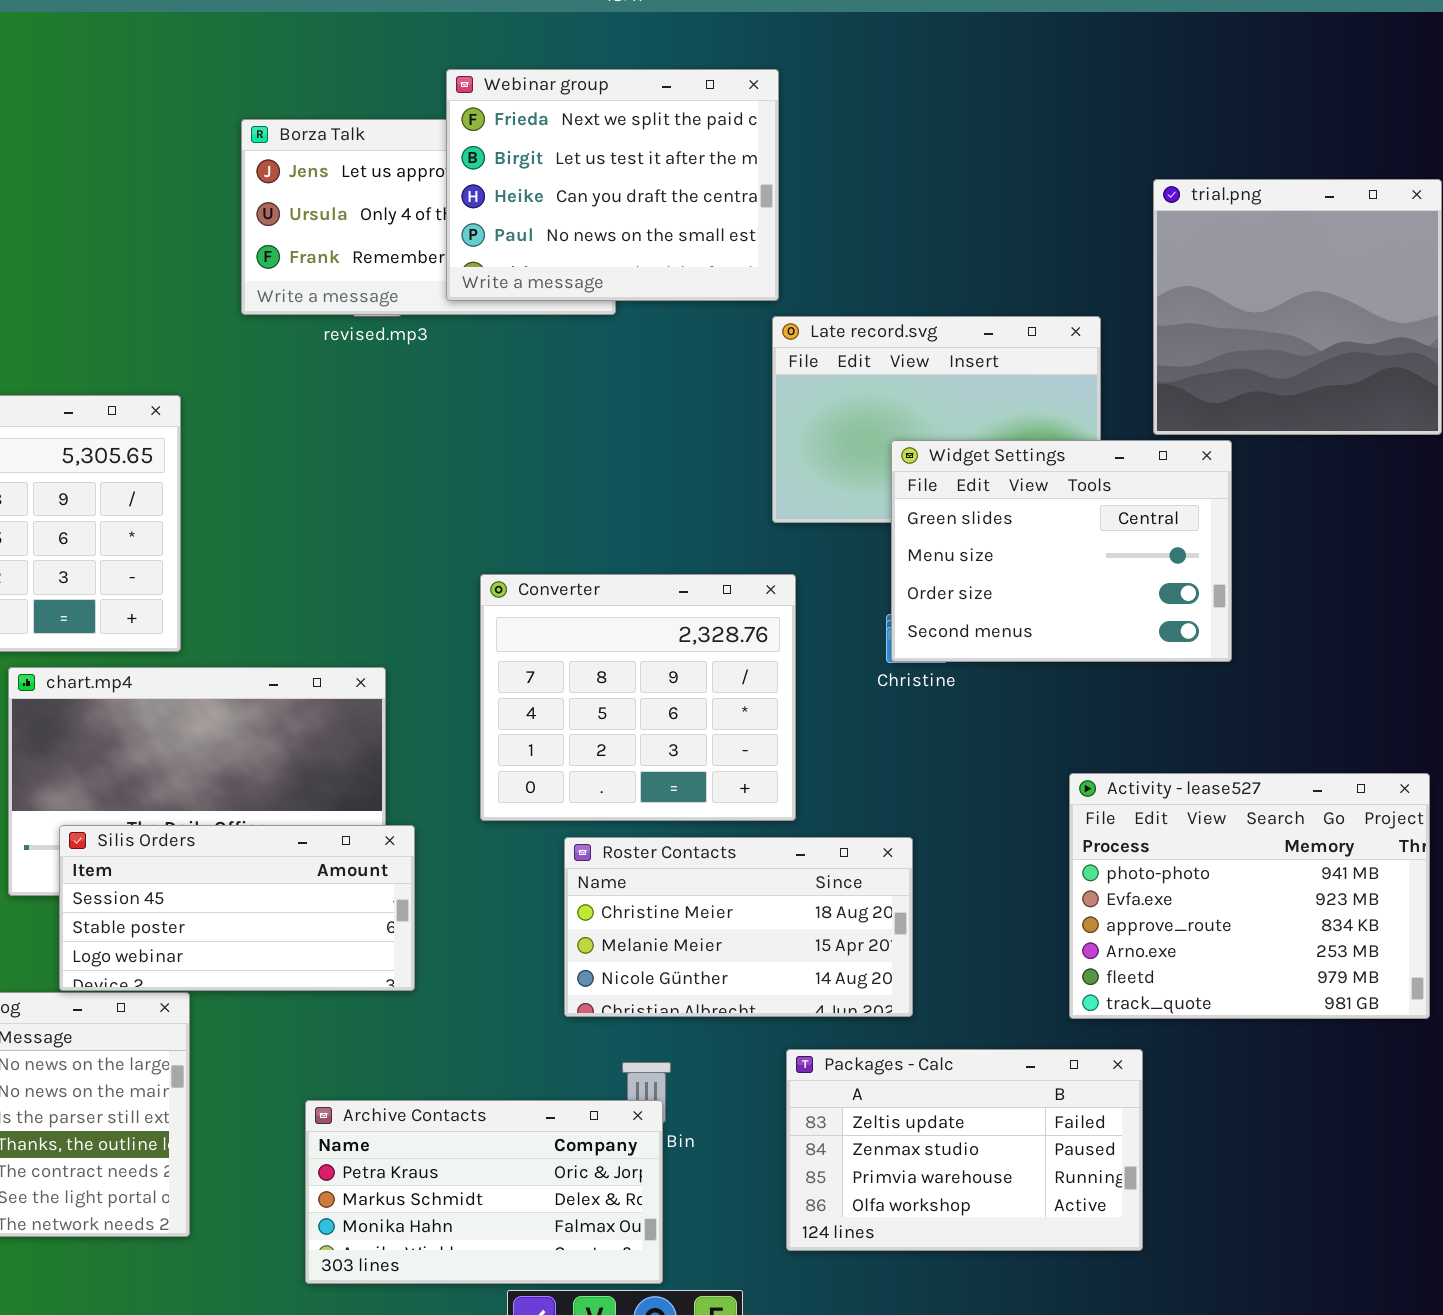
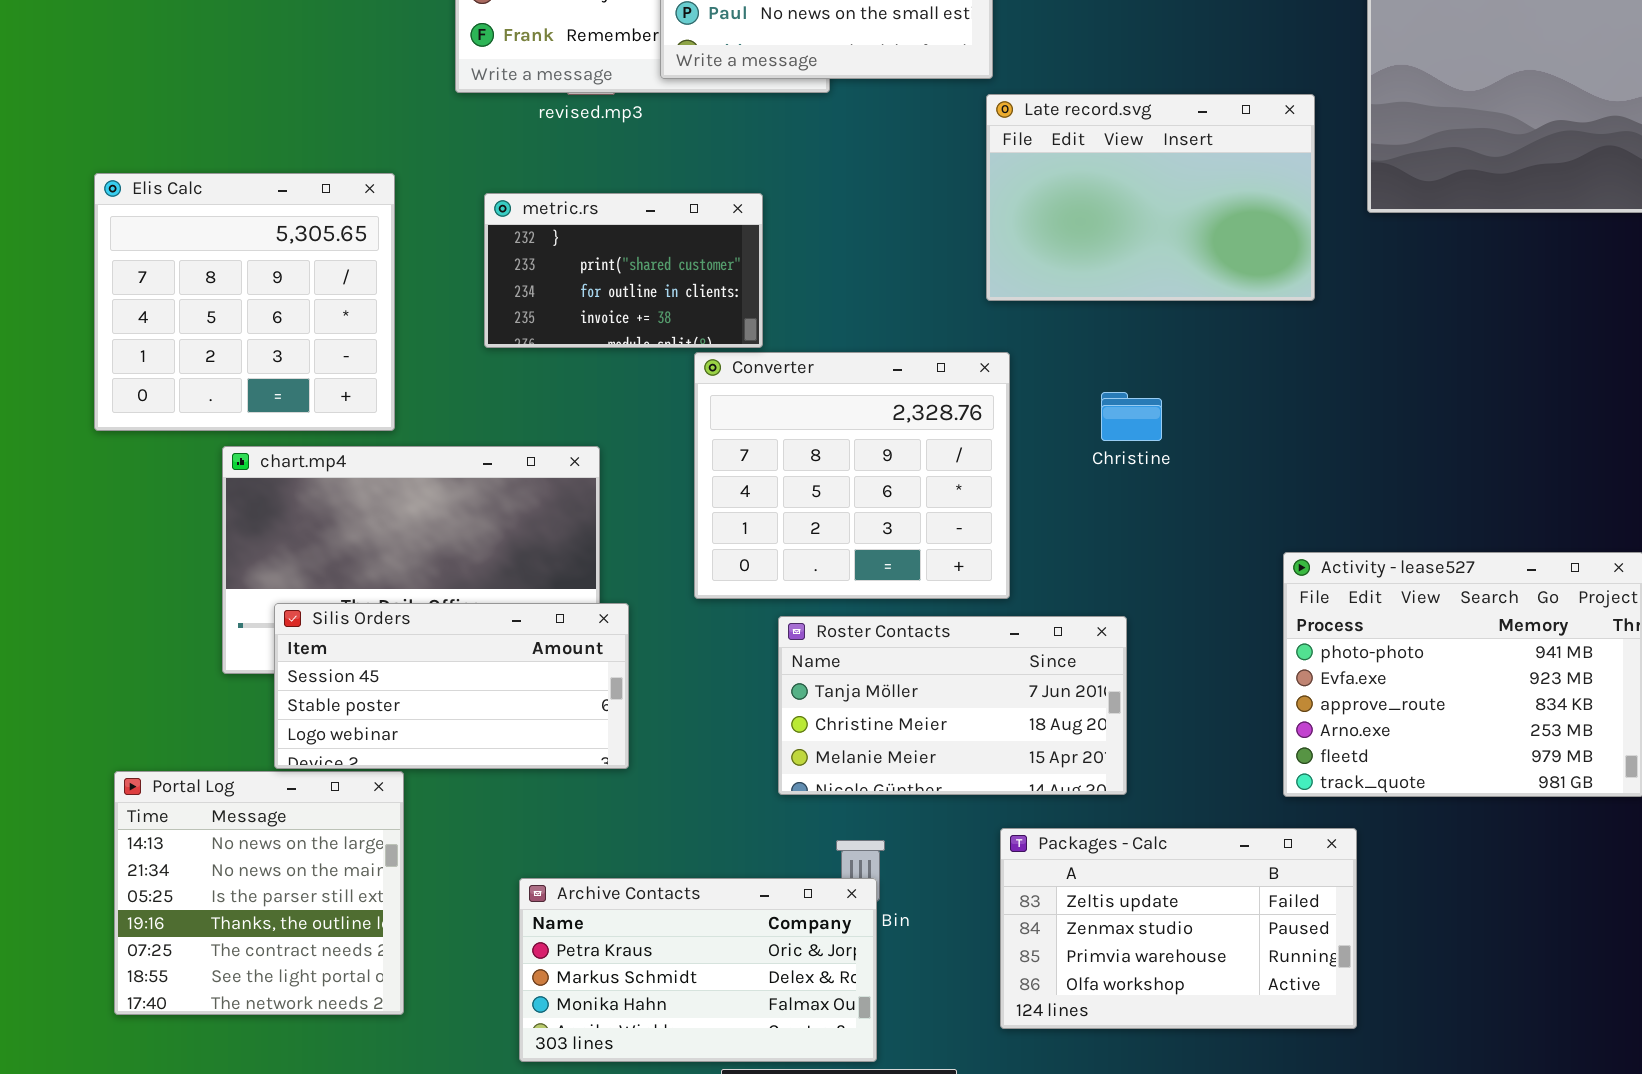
metric.rs: none -> [484,193,763,348], opened
Widget Settings: [891,440,1232,662] -> none, closed
Roster Contacts: [564,837,913,1017] -> [778,616,1127,795], scrolled up 1 row

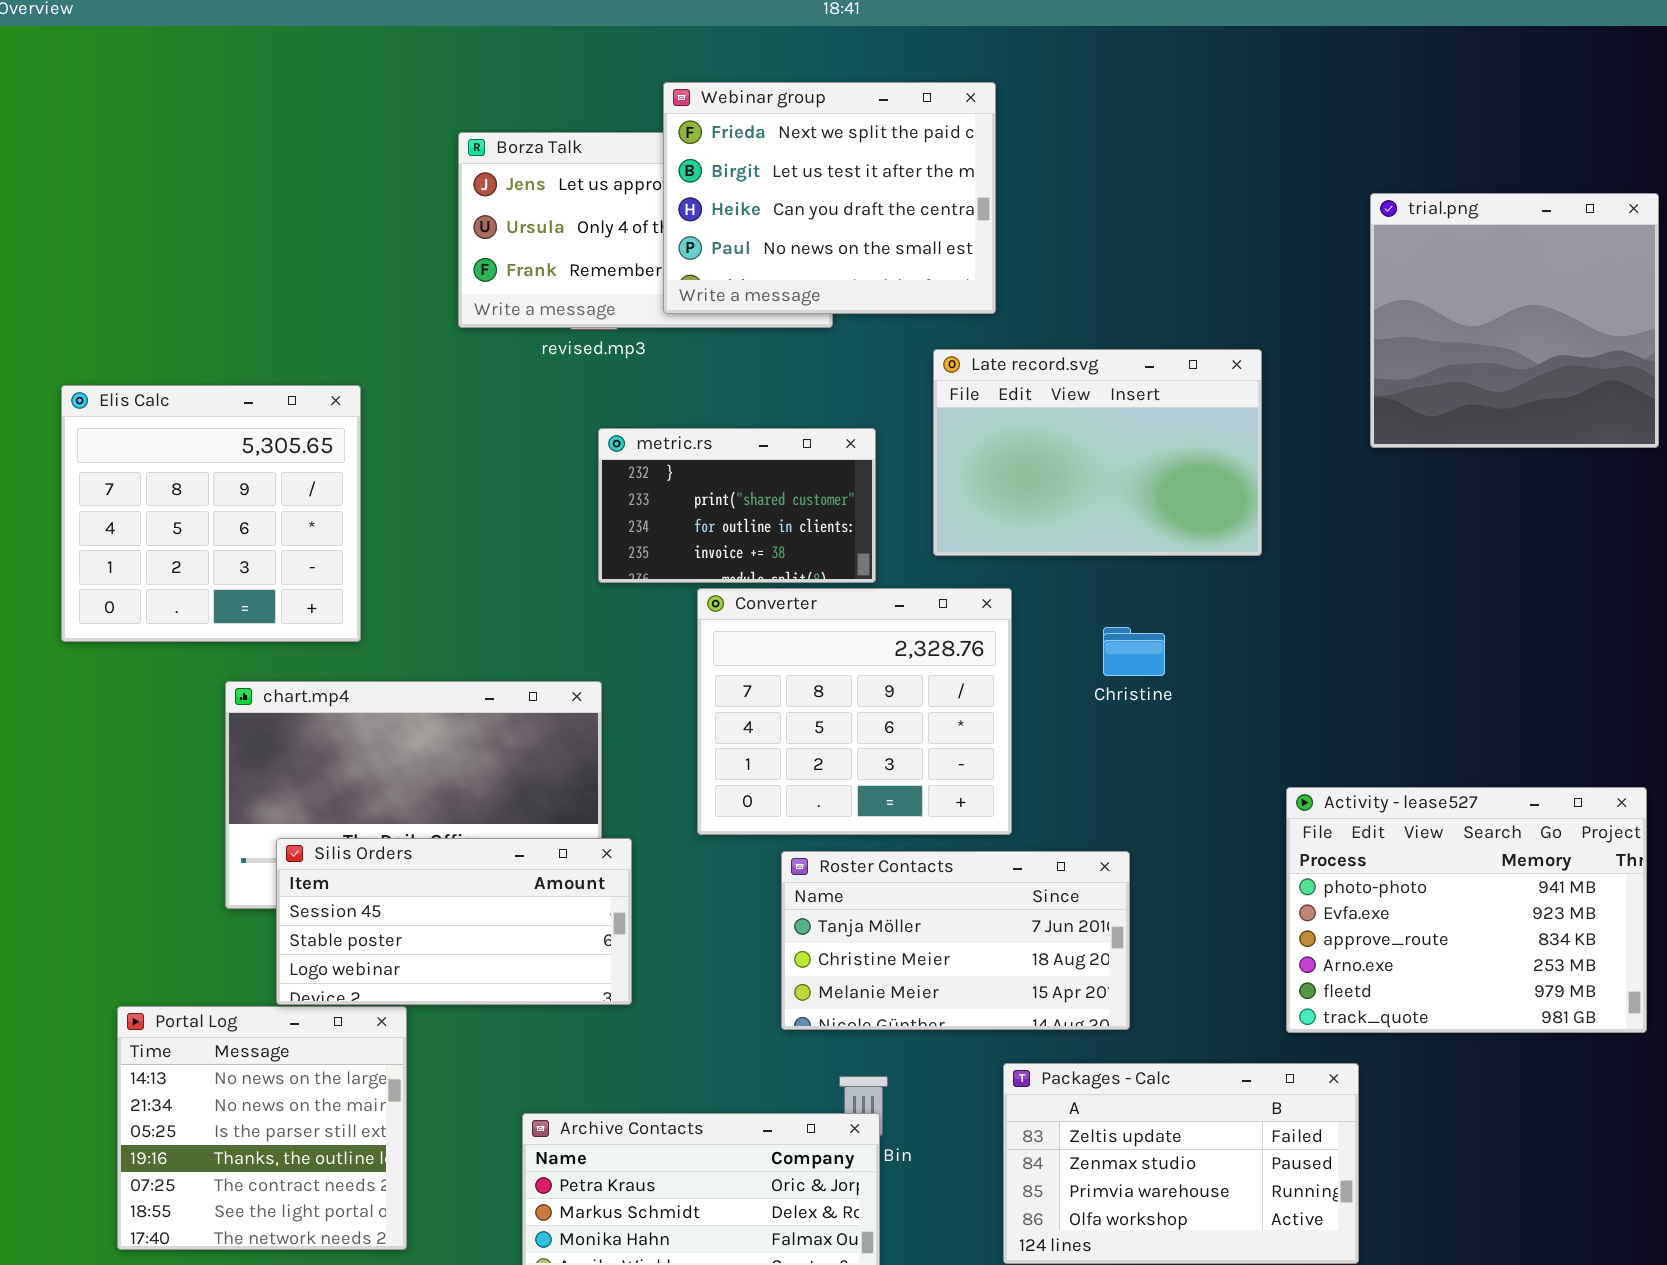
Late record.svg: [986,94,1315,301] -> [933,349,1262,556], moved
Elis Calc: [94,173,395,431] -> [61,385,361,642], moved
metric.rs: [484,193,763,348] -> [598,428,876,583], moved

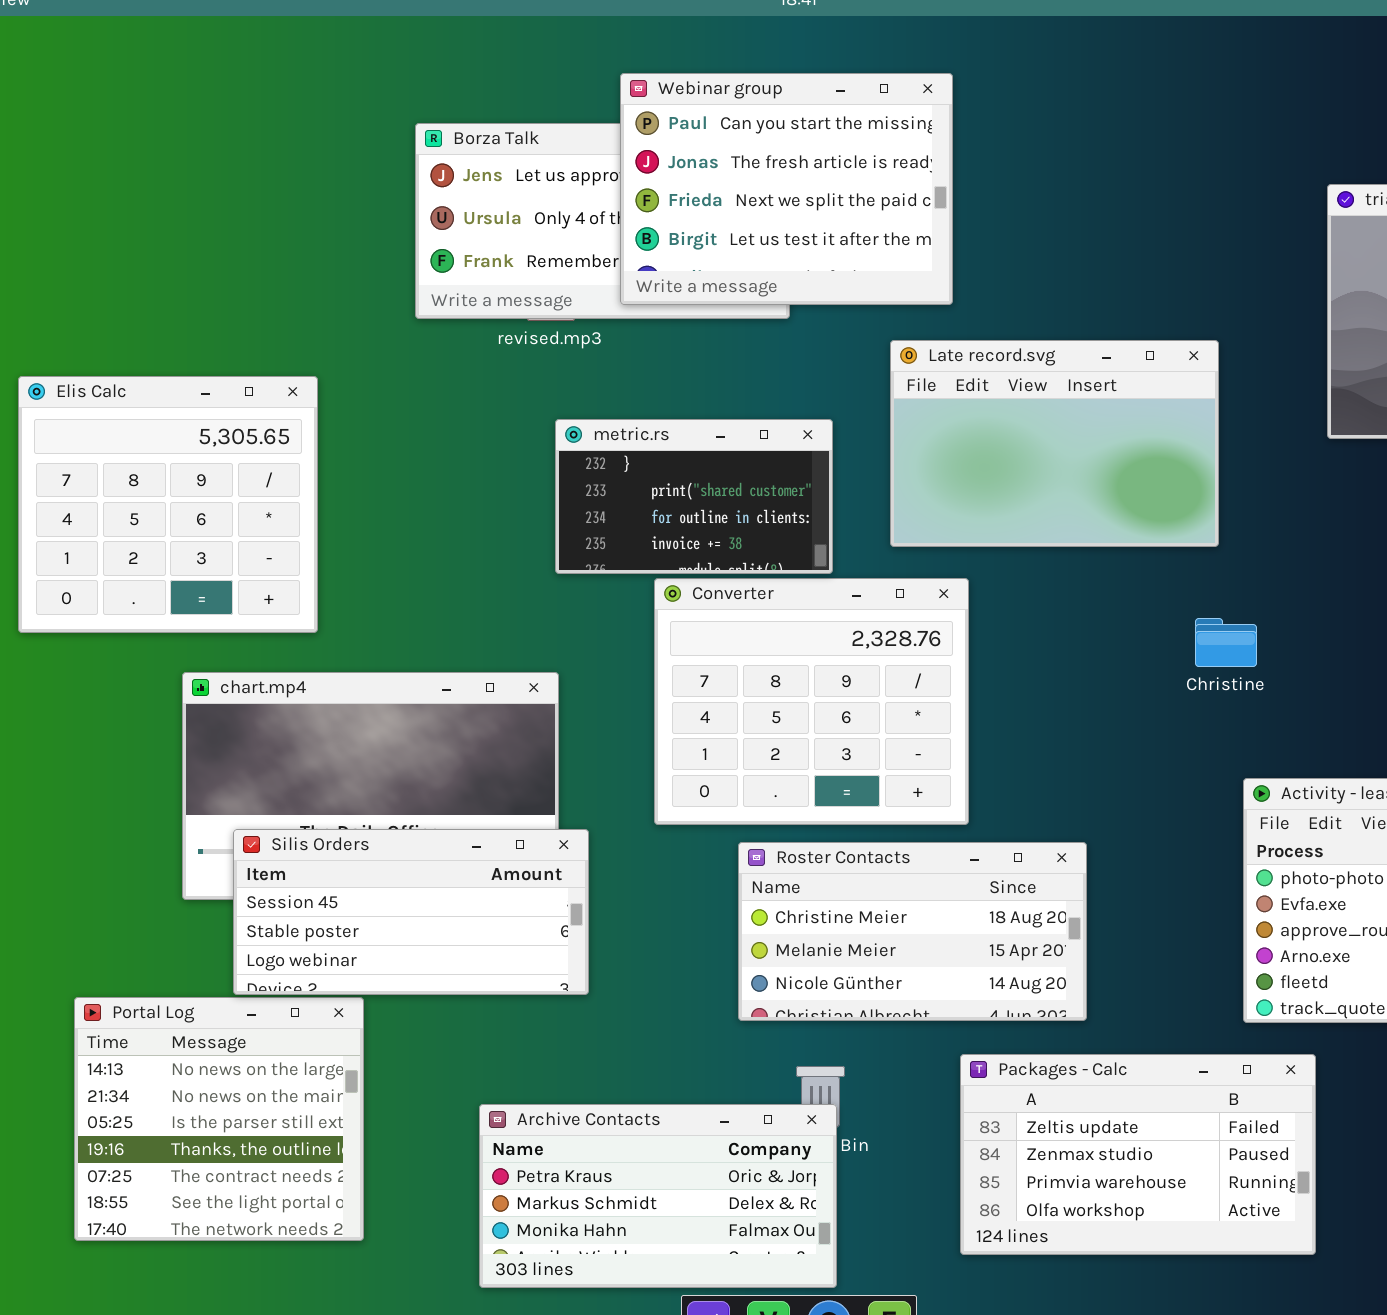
Webinar group: [663,82,996,314] -> [620,73,953,305], scrolled up 2 rows
Christine: [1103,627,1165,676] -> [1195,618,1257,667], moved
Roster Contacts: [781,851,1130,1030] -> [738,842,1087,1021], scrolled down 1 row

